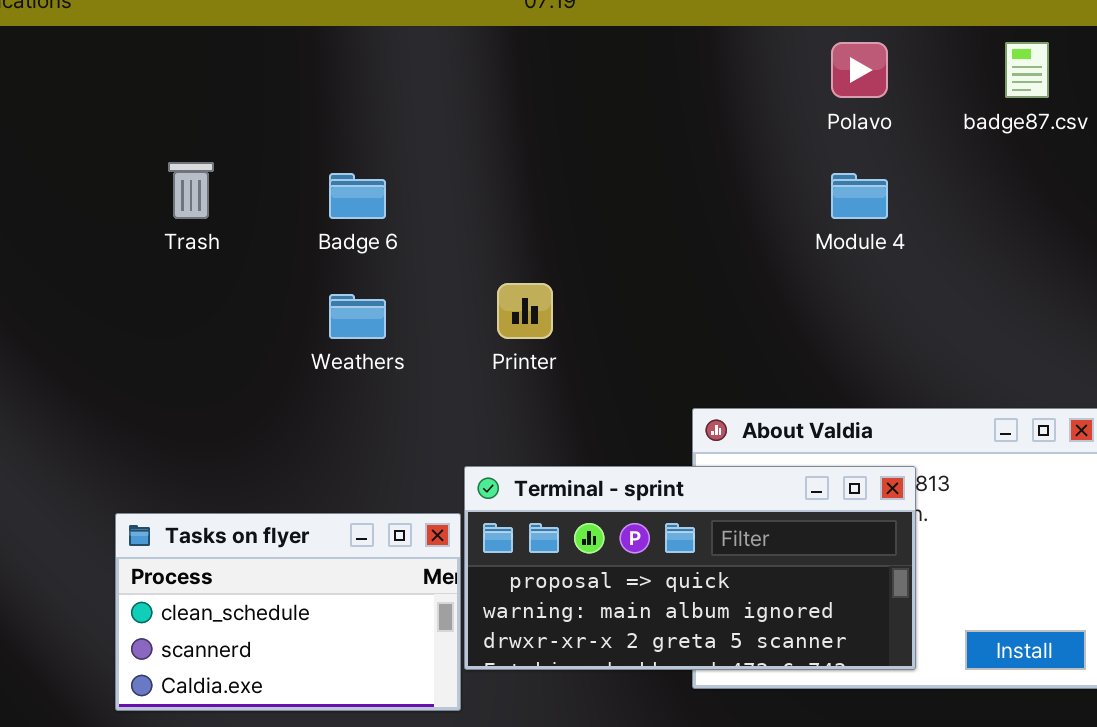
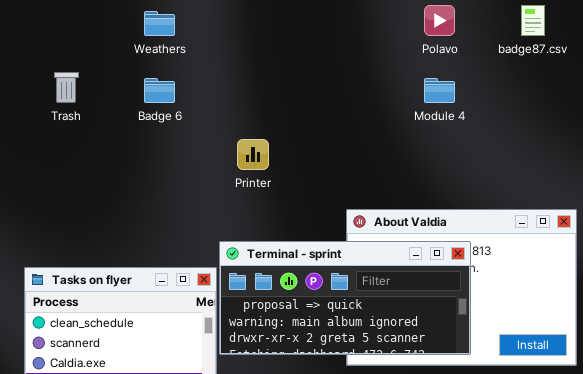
Weathers: [329,294,386,339] -> [144,11,175,36], moved

